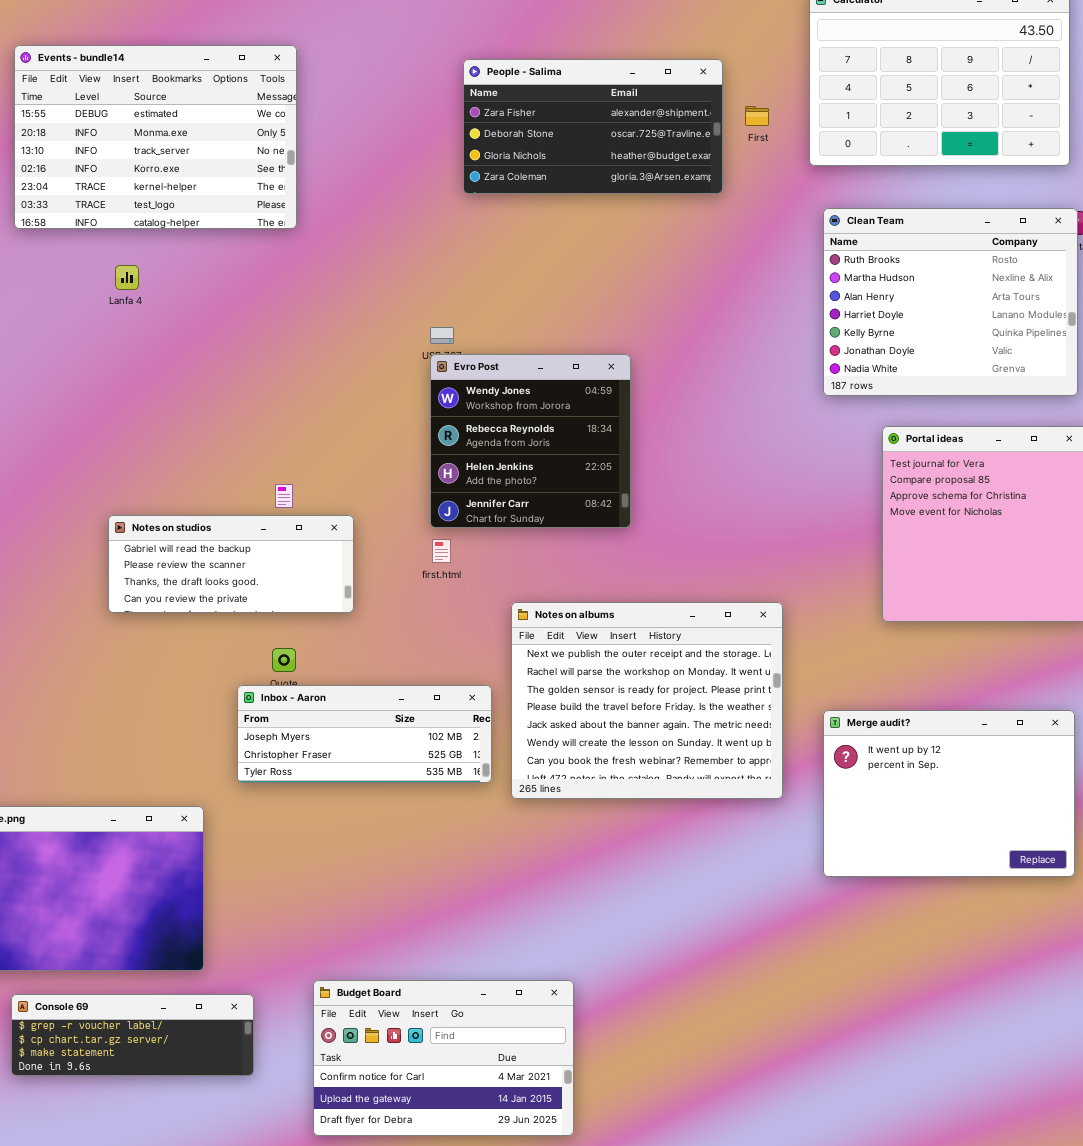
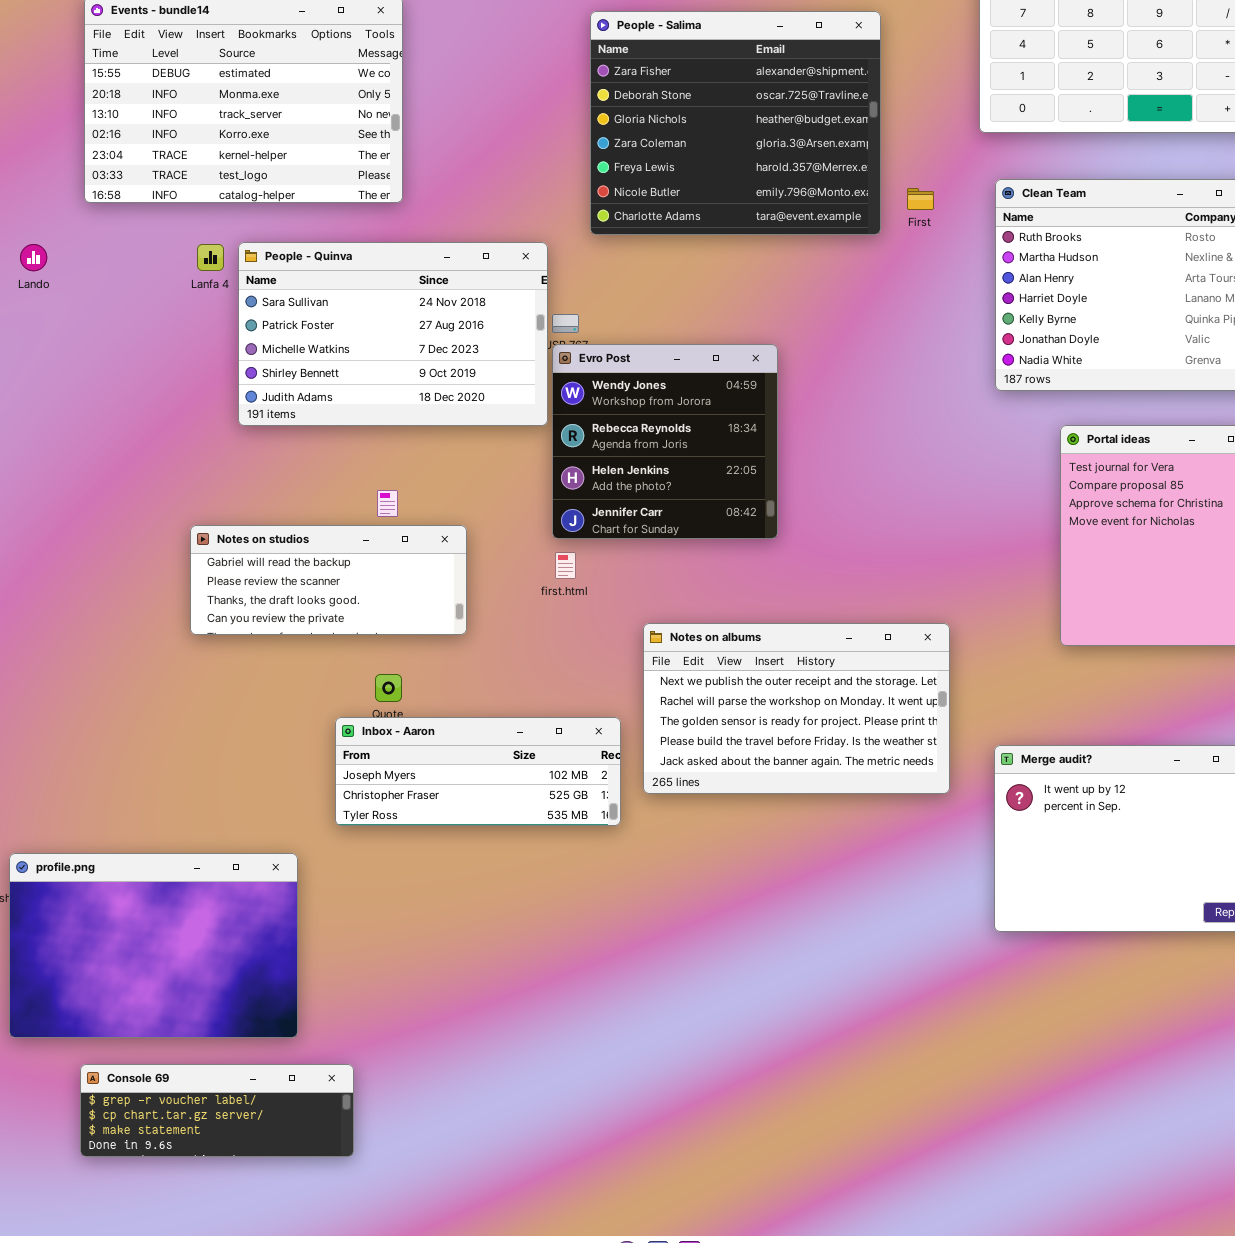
People - Salima: [463,59,723,194] -> [590,11,881,235], resized
First: [745,106,769,126] -> [907,188,934,210], moved
People - Quinva: none -> [238,242,548,426], opened
Notes on albums: [511,602,783,799] -> [643,623,950,794], resized
Budget Board: [313,980,574,1136] -> none, closed

